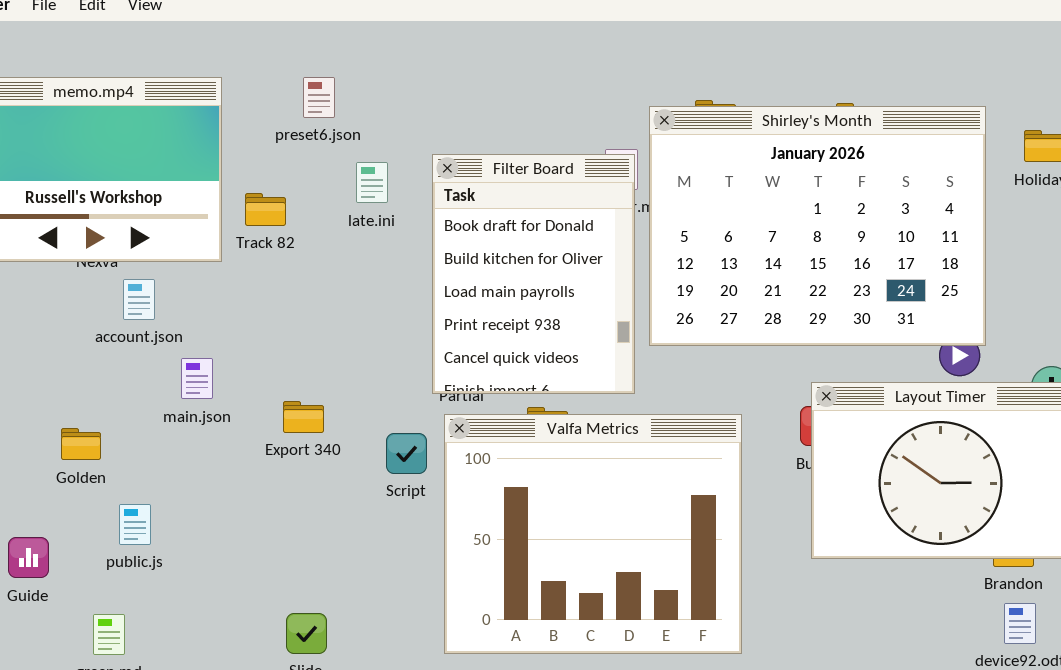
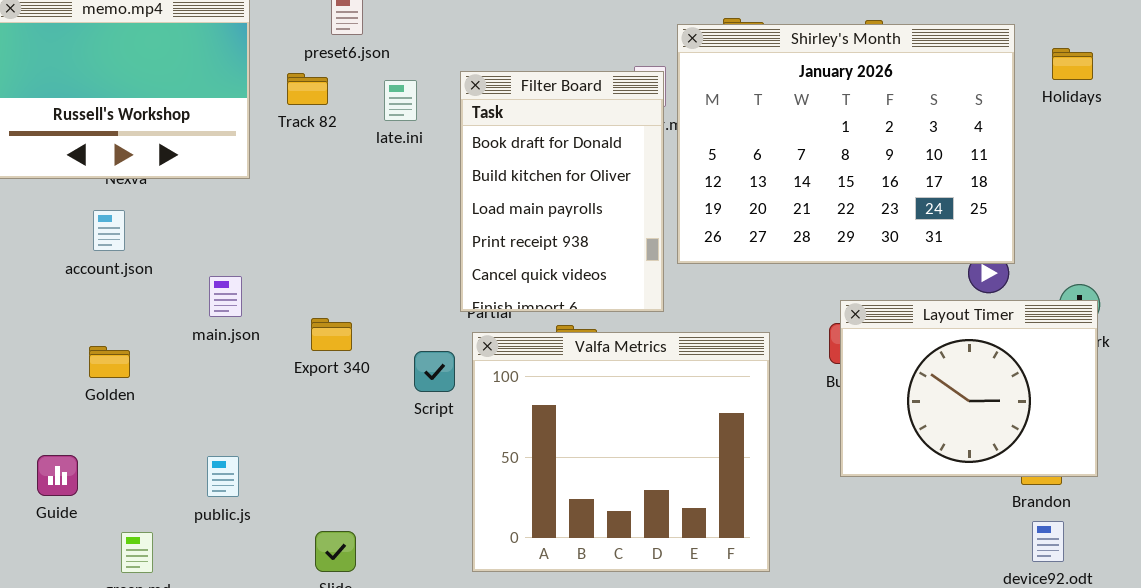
Track 82: [245,193,286,226] -> [287,73,328,105], moved
account.json: [123,279,155,320] -> [93,210,125,251], moved
public.js: [119,504,151,545] -> [207,456,239,497], moved

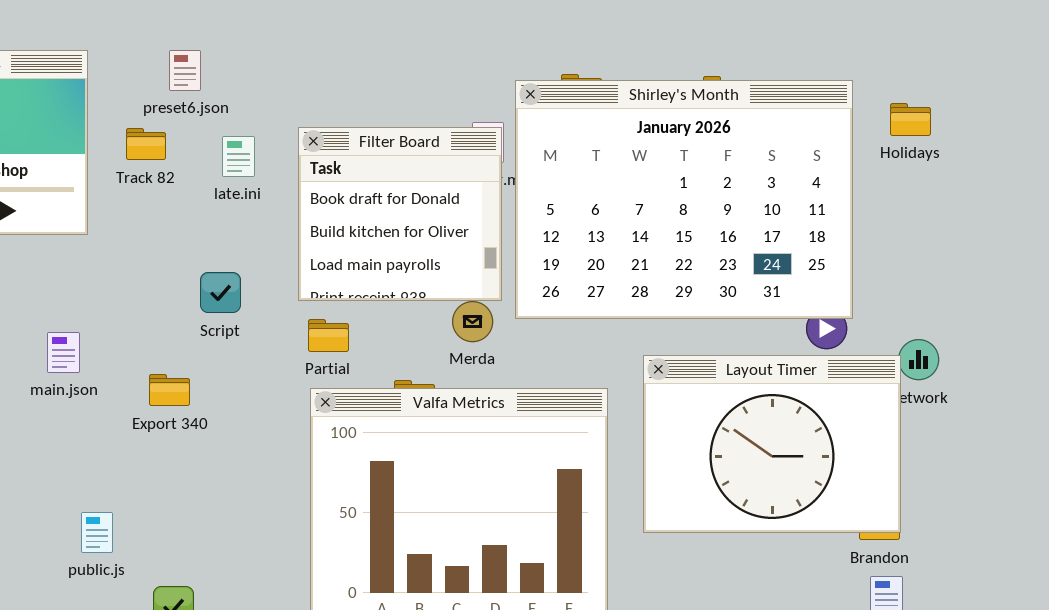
Filter Board: [460,71,664,312] -> [298,127,502,301], resized
Layout Timer: [840,300,1098,477] -> [643,355,901,533], moved
Script: [414,351,455,392] -> [200,272,241,313], moved
public.js: [207,456,239,497] -> [81,512,113,553], moved

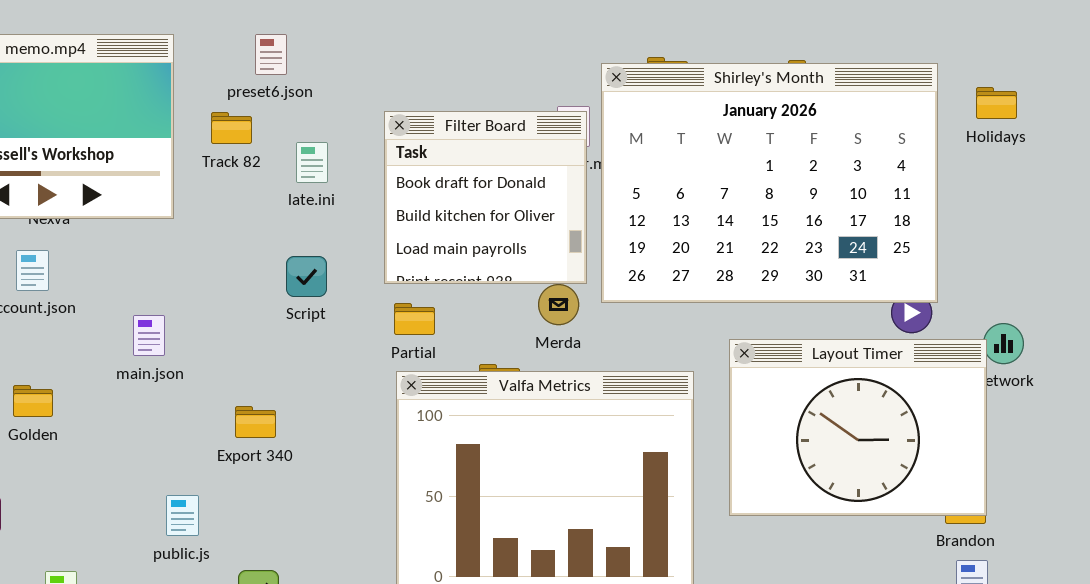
late.ini: [222,136,255,177] -> [296,142,328,183], moved
Export 340: [149,374,190,406] -> [235,406,276,438], moved

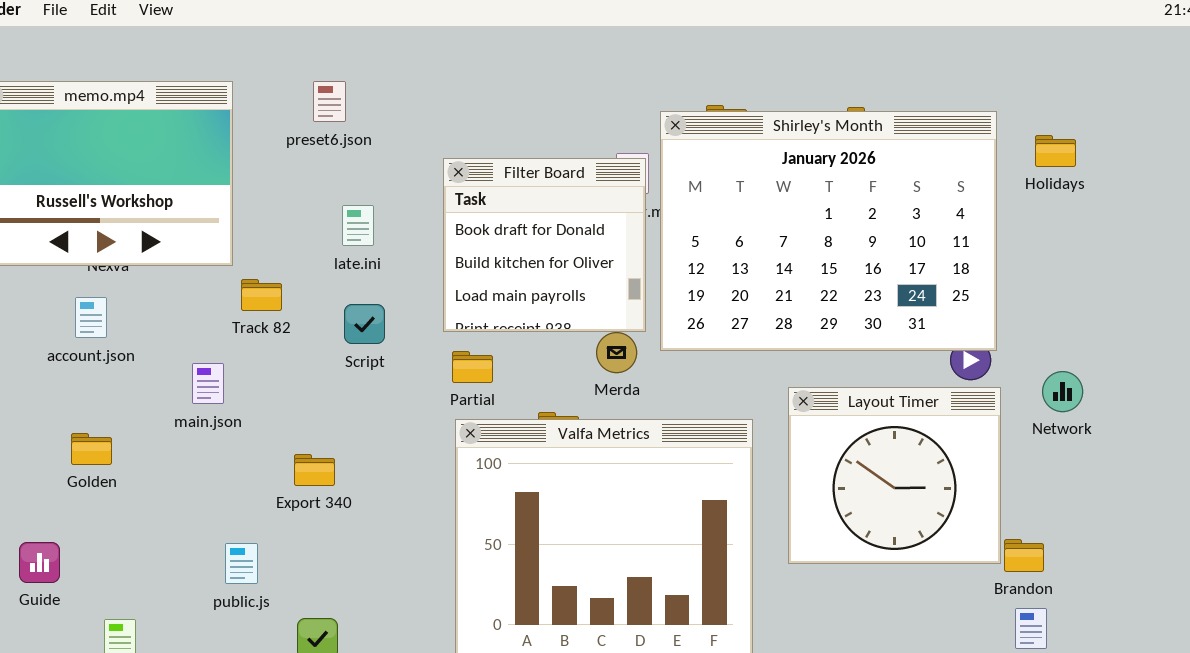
Track 82: [211,112,252,144] -> [241,279,282,311], moved
late.ini: [296,142,328,183] -> [342,205,374,246], moved
Layout Timer: [729,339,987,516] -> [788,387,1001,564], resized

